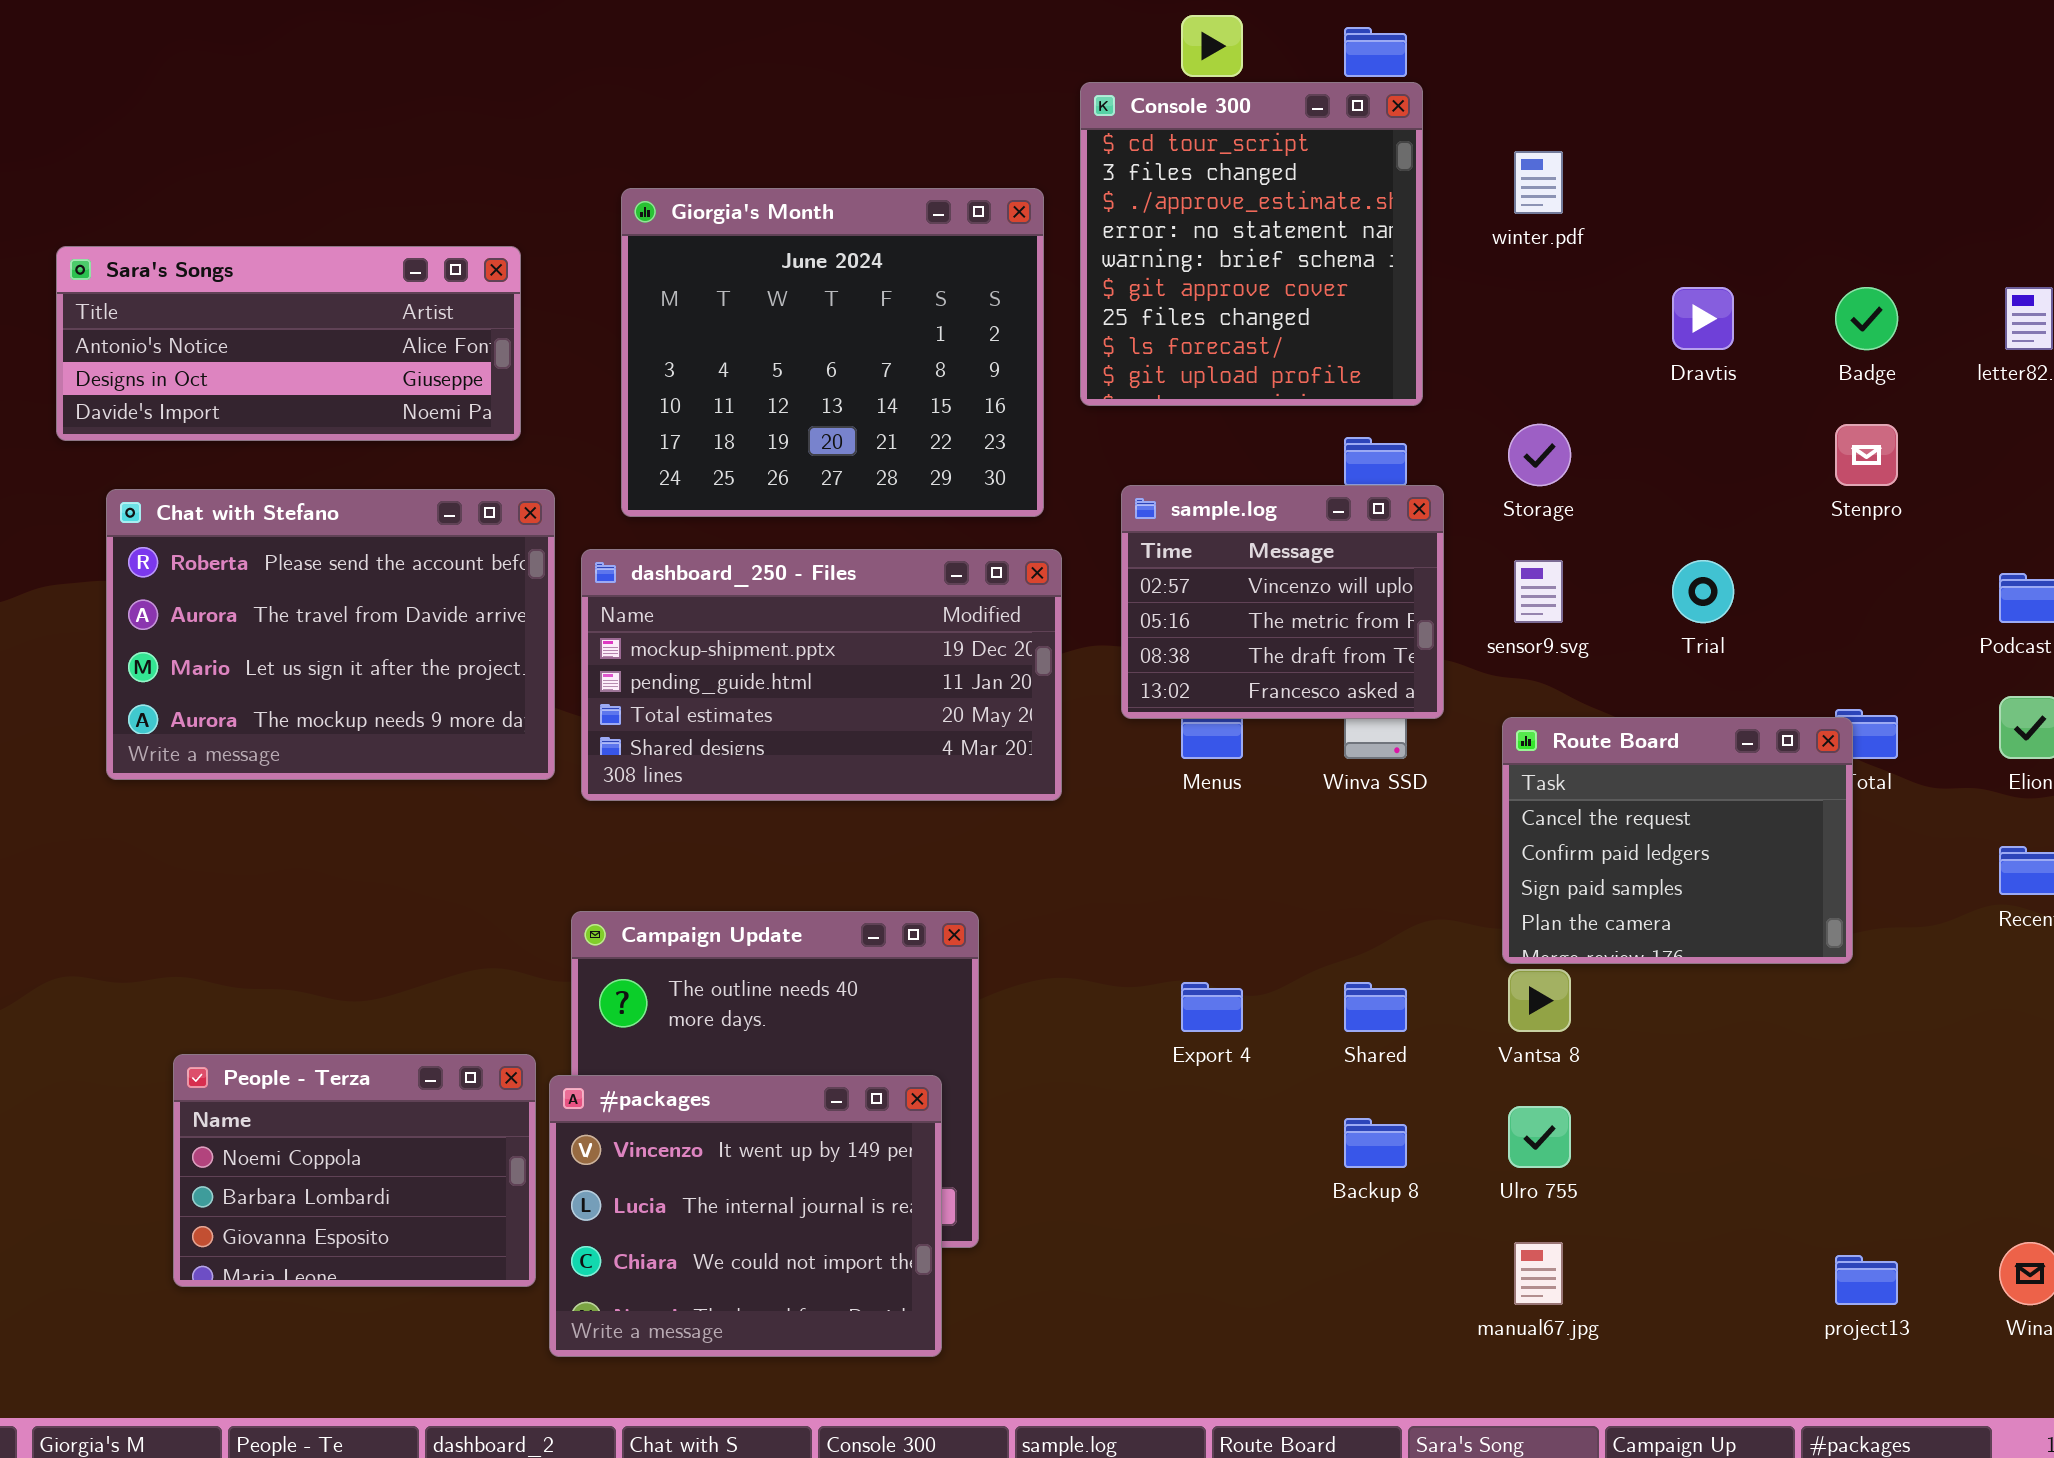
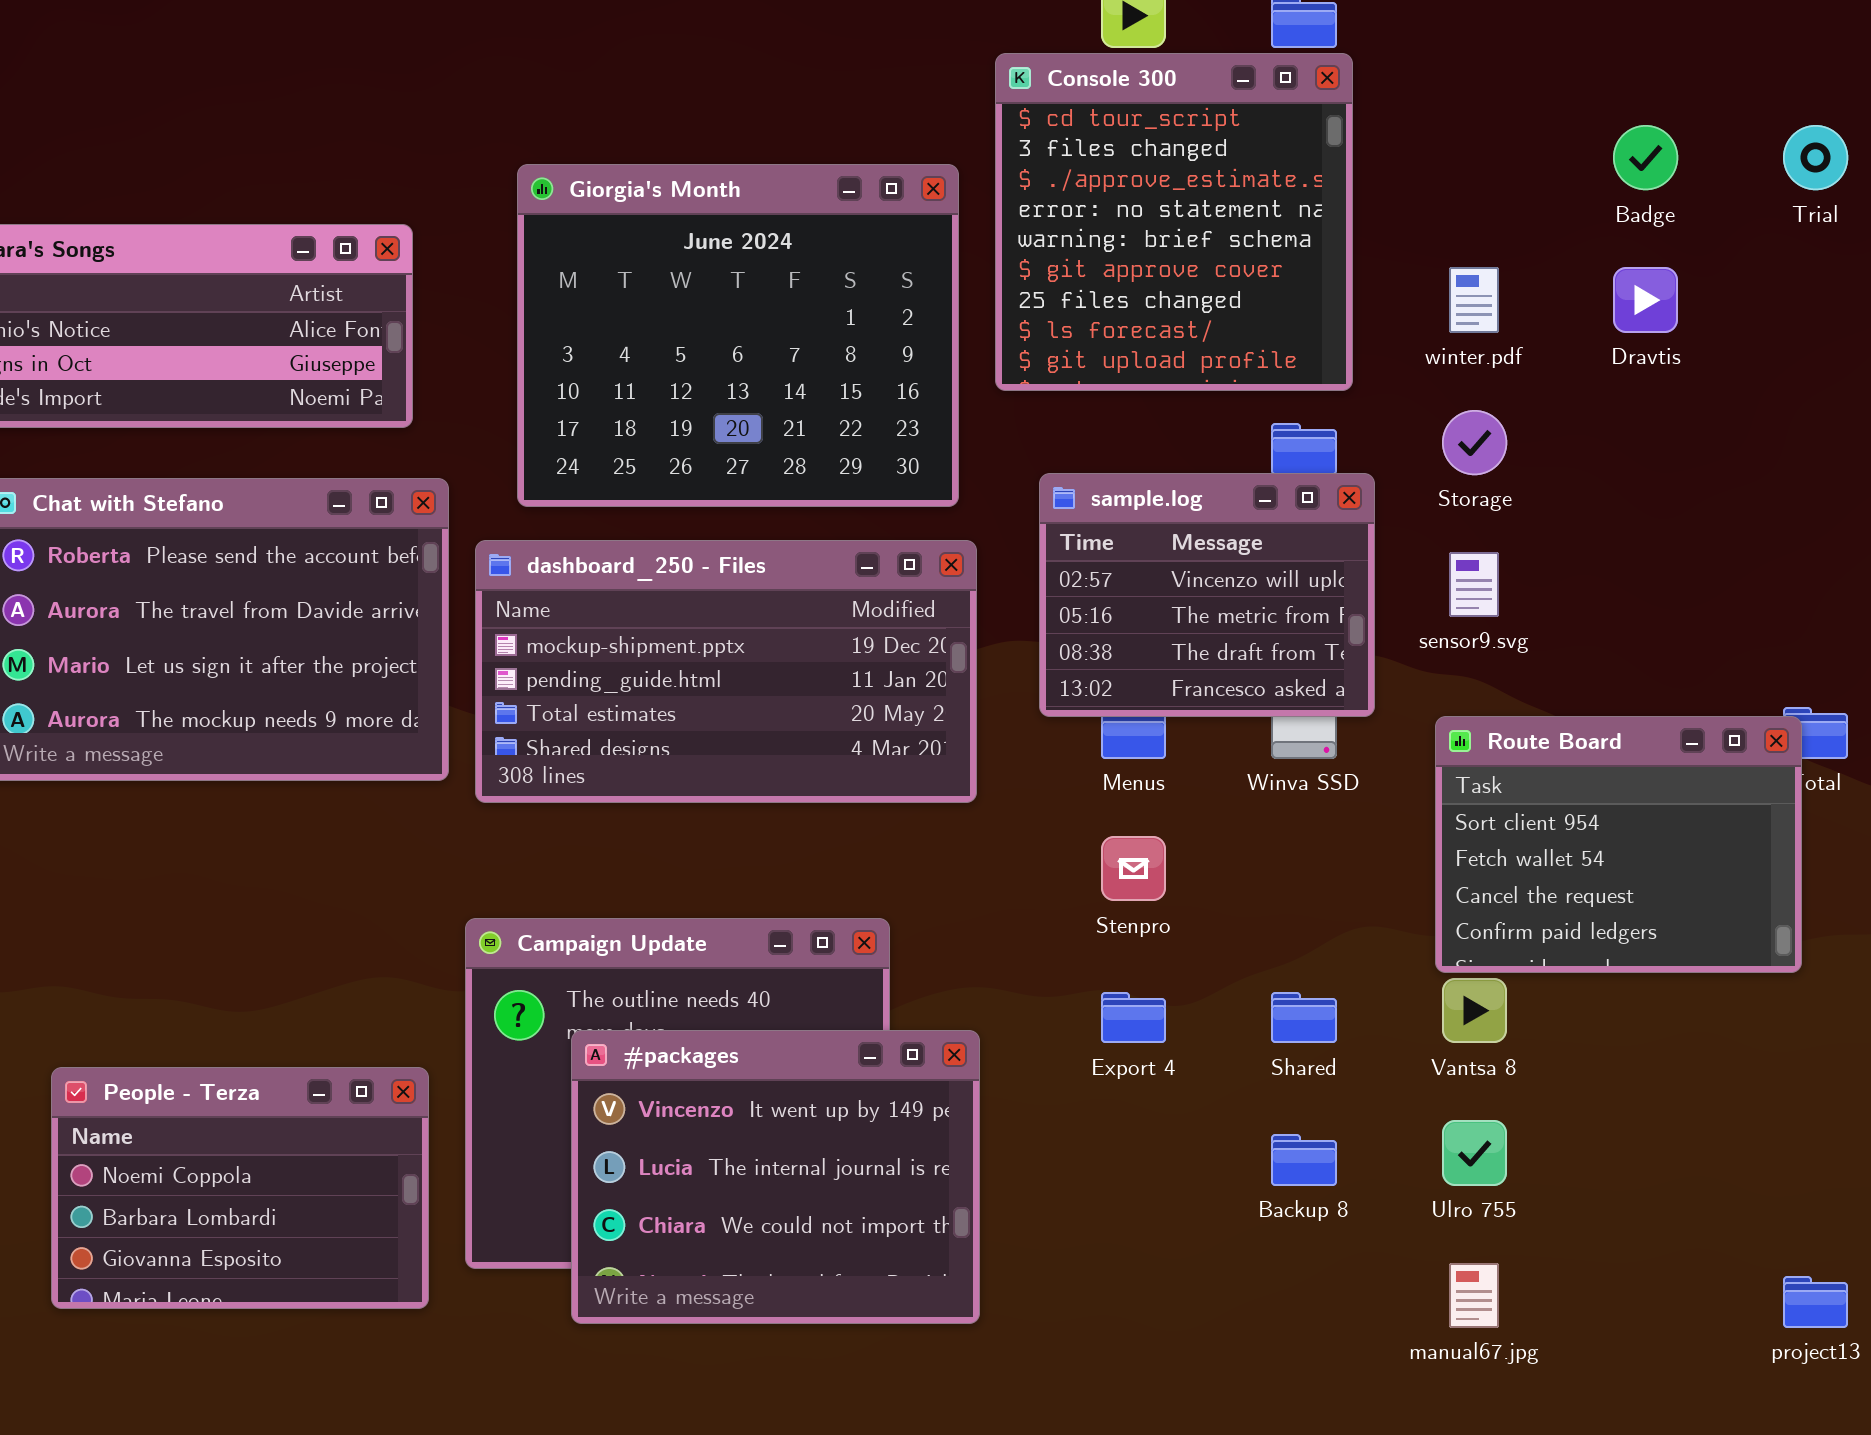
winter.pdf: [1514,151,1563,214] -> [1449,267,1499,333], moved
Badge: [1835,287,1898,350] -> [1613,125,1678,190], moved
Stenpro: [1835,424,1898,486] -> [1101,836,1166,901], moved
Trial: [1672,560,1734,623] -> [1783,125,1848,190], moved
Route Board: [1502,717,1853,964] -> [1435,716,1802,973], scrolled up 2 rows
#packages: [549,1075,942,1357] -> [571,1030,980,1324], moved

